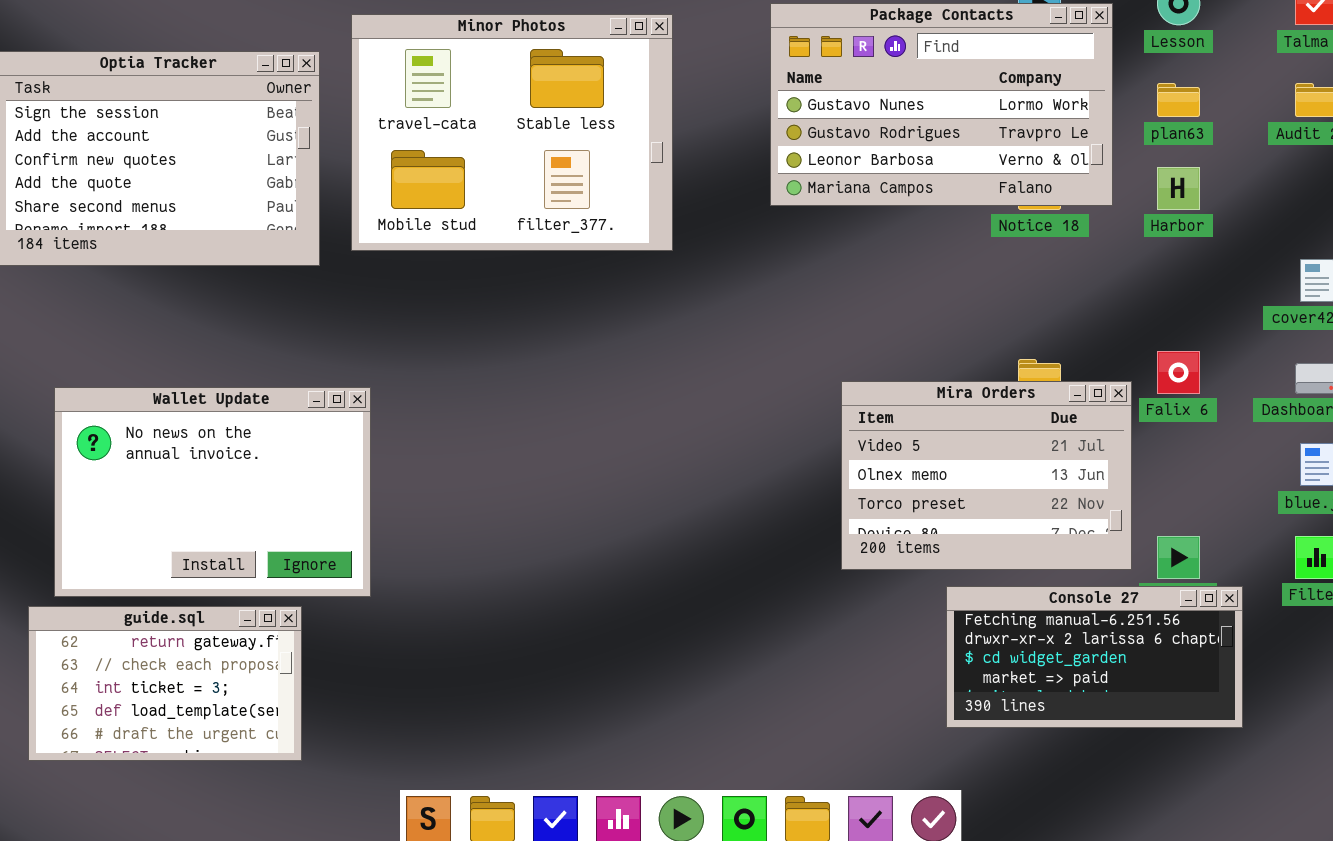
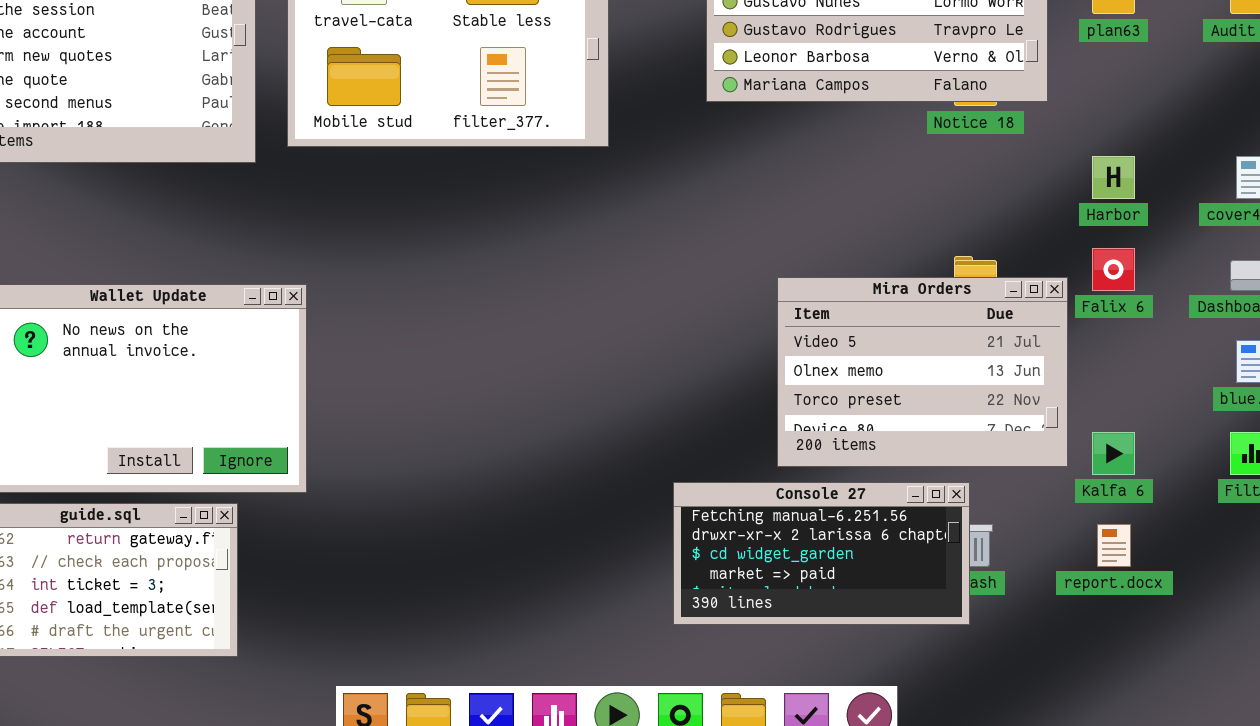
Harbor: [1157,167,1200,210] -> [1092,156,1135,199], moved
Console 27: [946,586,1243,728] -> [673,482,970,625], moved

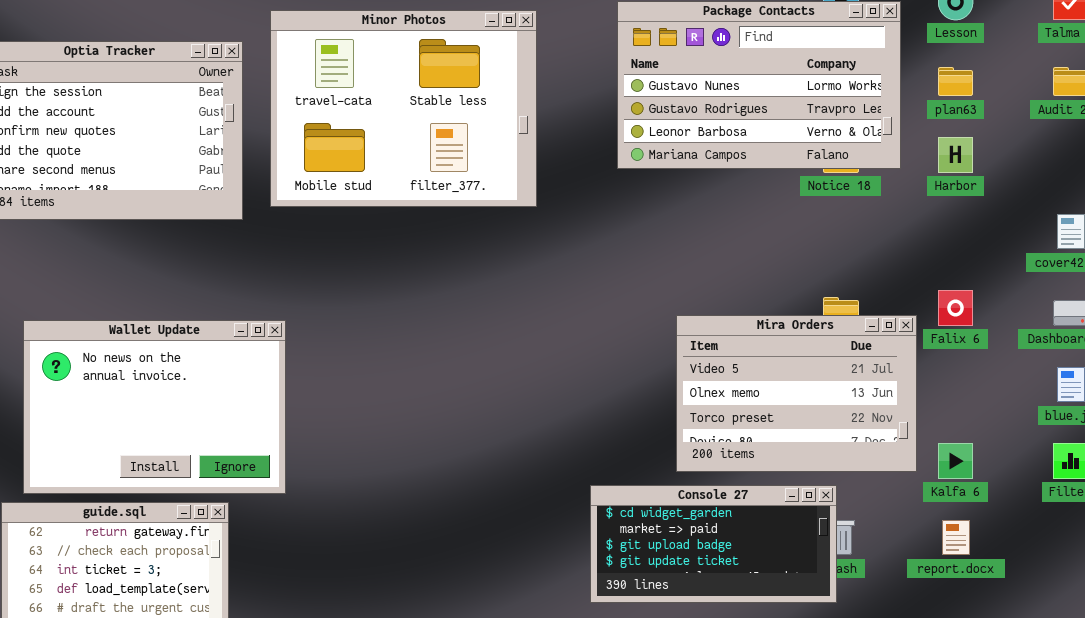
Harbor: [1092,156,1135,199] -> [938,137,973,173], moved
Console 27: [673,482,970,625] -> [590,485,837,603], scrolled down 2 rows

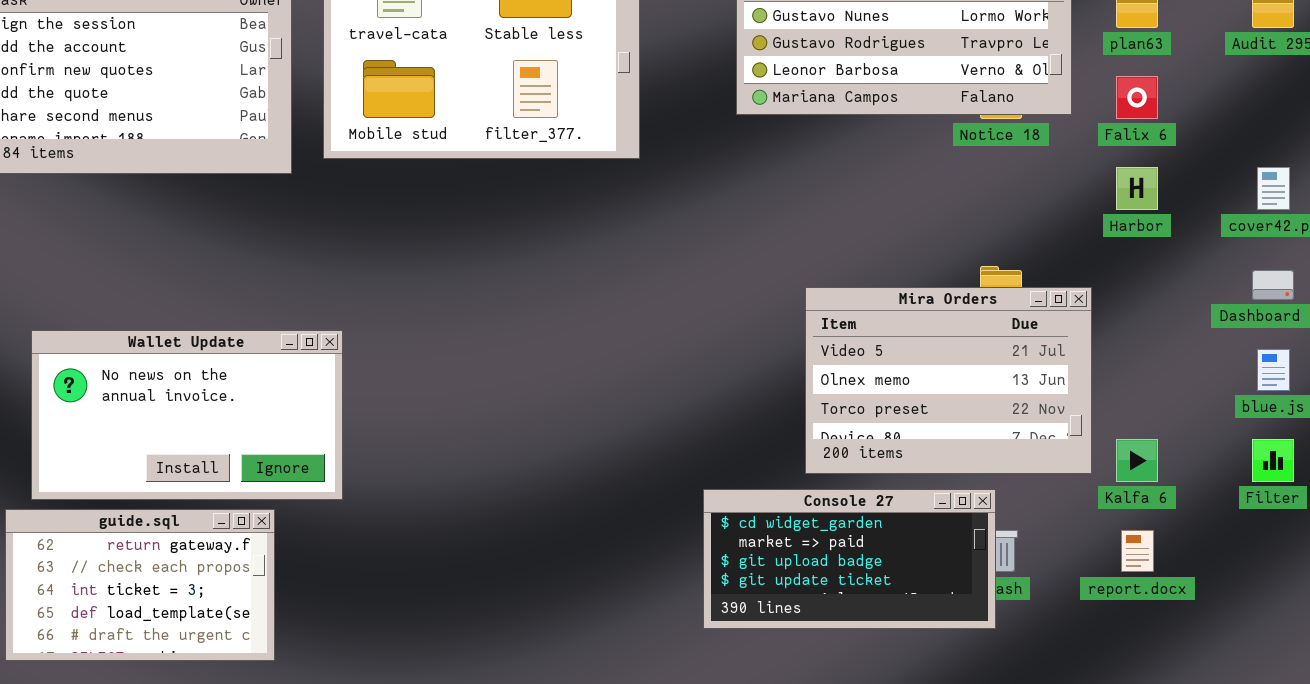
Harbor: [938,137,973,173] -> [1116,167,1158,210], moved
Falix 6: [938,290,973,326] -> [1116,76,1158,119], moved
Wallet Update: [23,320,286,494] -> [31,330,343,500], resized

